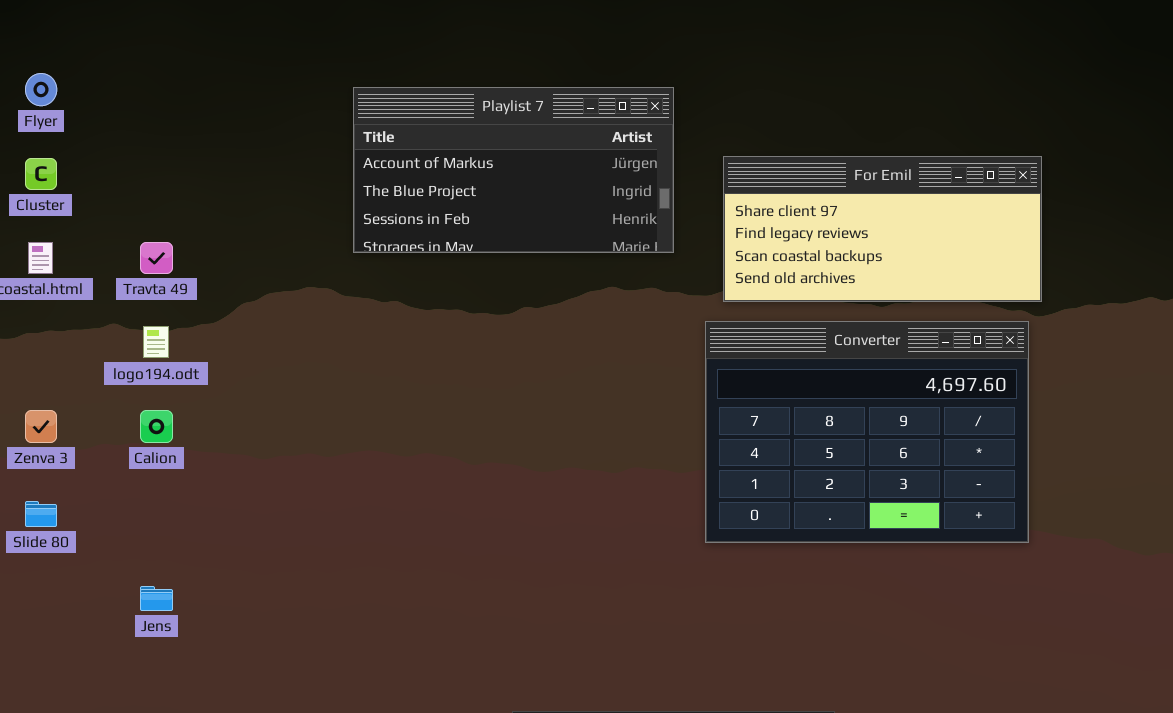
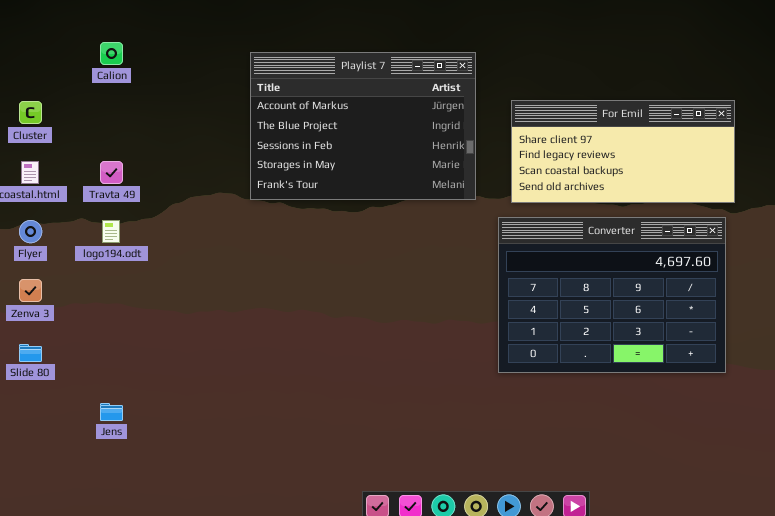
Flyer: [25,73,57,106] -> [19,220,42,243], moved
Playlist 7: [353,87,674,253] -> [250,52,476,200], resized
Calion: [140,410,173,443] -> [100,42,123,65], moved

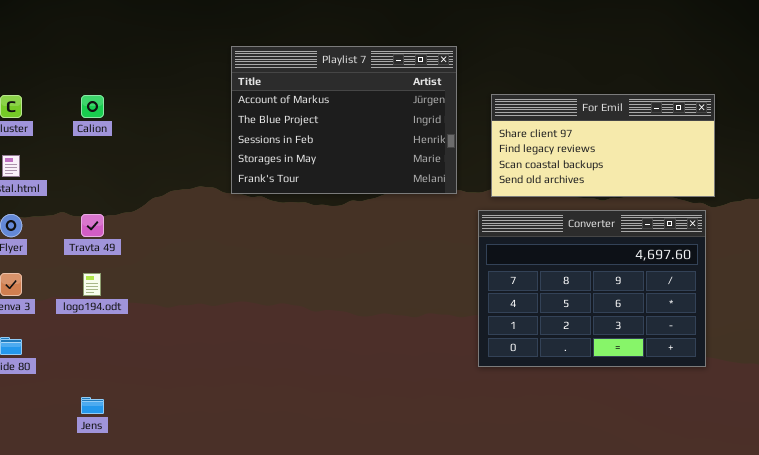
Calion: [100,42,123,65] -> [81,95,104,118], moved
Travta 49: [100,161,123,184] -> [81,214,104,237], moved
logo194.odt: [102,220,120,243] -> [83,273,101,296], moved

